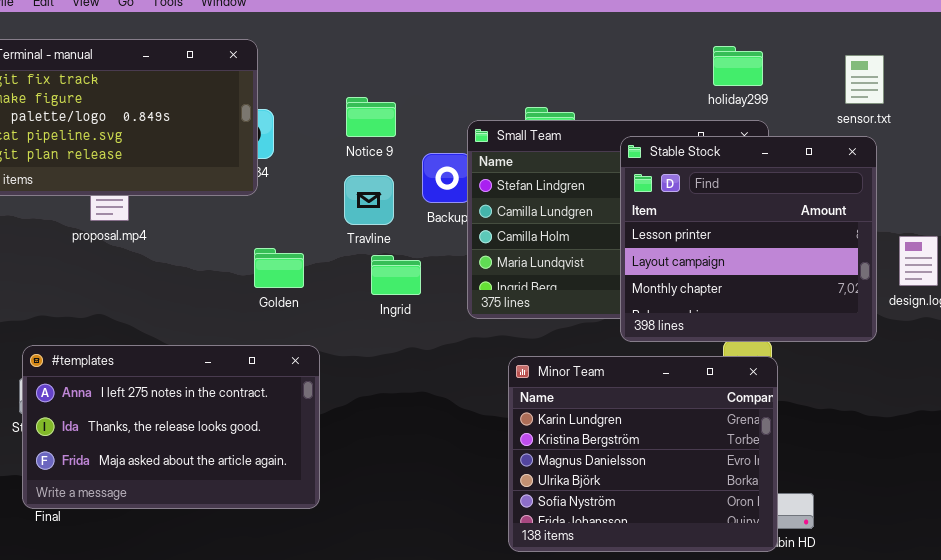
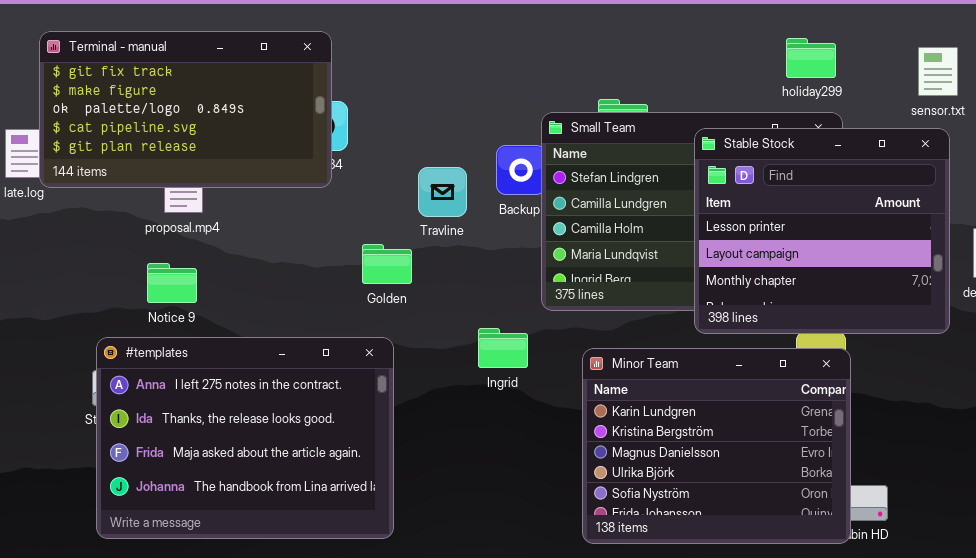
Notice 9: [346,97,396,137] -> [147,263,197,303], moved
Golden: [254,248,304,288] -> [362,244,412,284], moved
Ingrid: [371,255,421,295] -> [478,328,528,368], moved
#templates: [22,345,320,509] -> [96,337,394,539], resized

